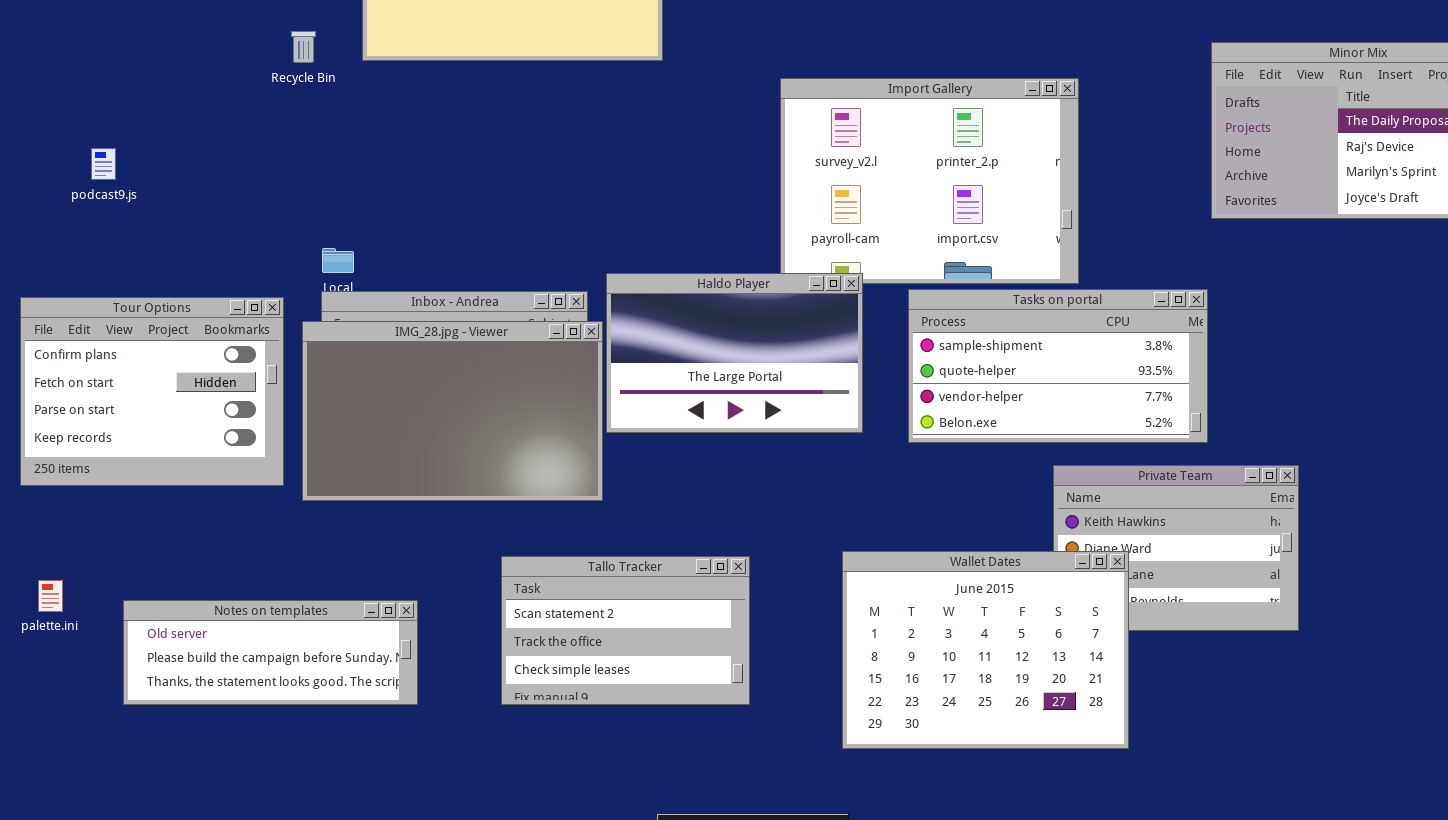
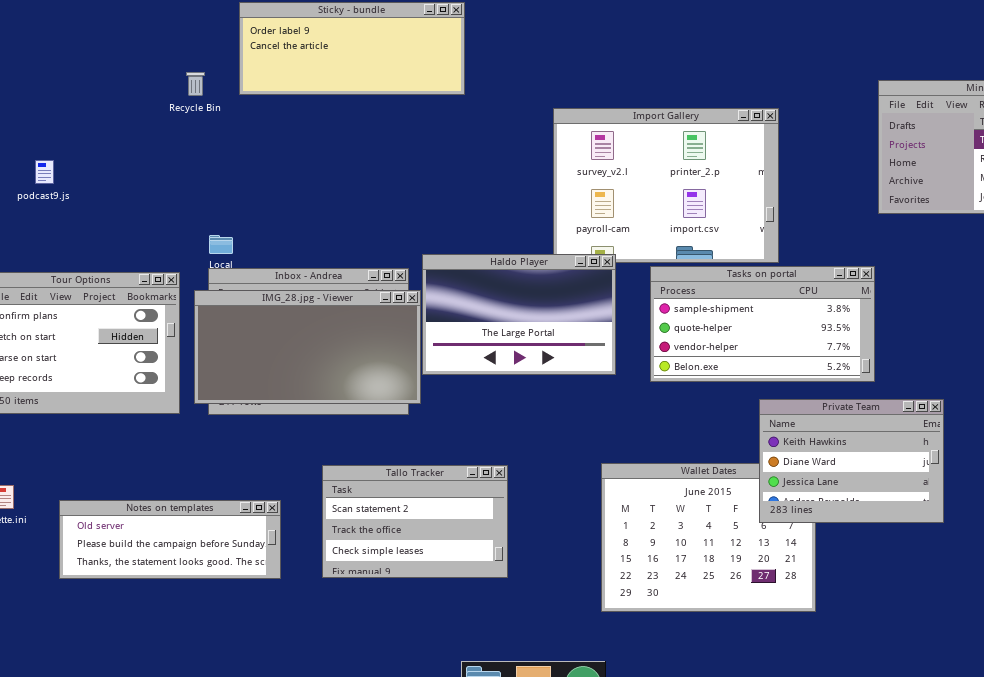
IMG_28.jpg - Viewer: [302,321,603,501] -> [194,290,421,404], resized
Private Team: [1053,465,1299,631] -> [759,399,944,523], raised
Tallo Tracker: [501,556,750,705] -> [322,465,508,578], moved

